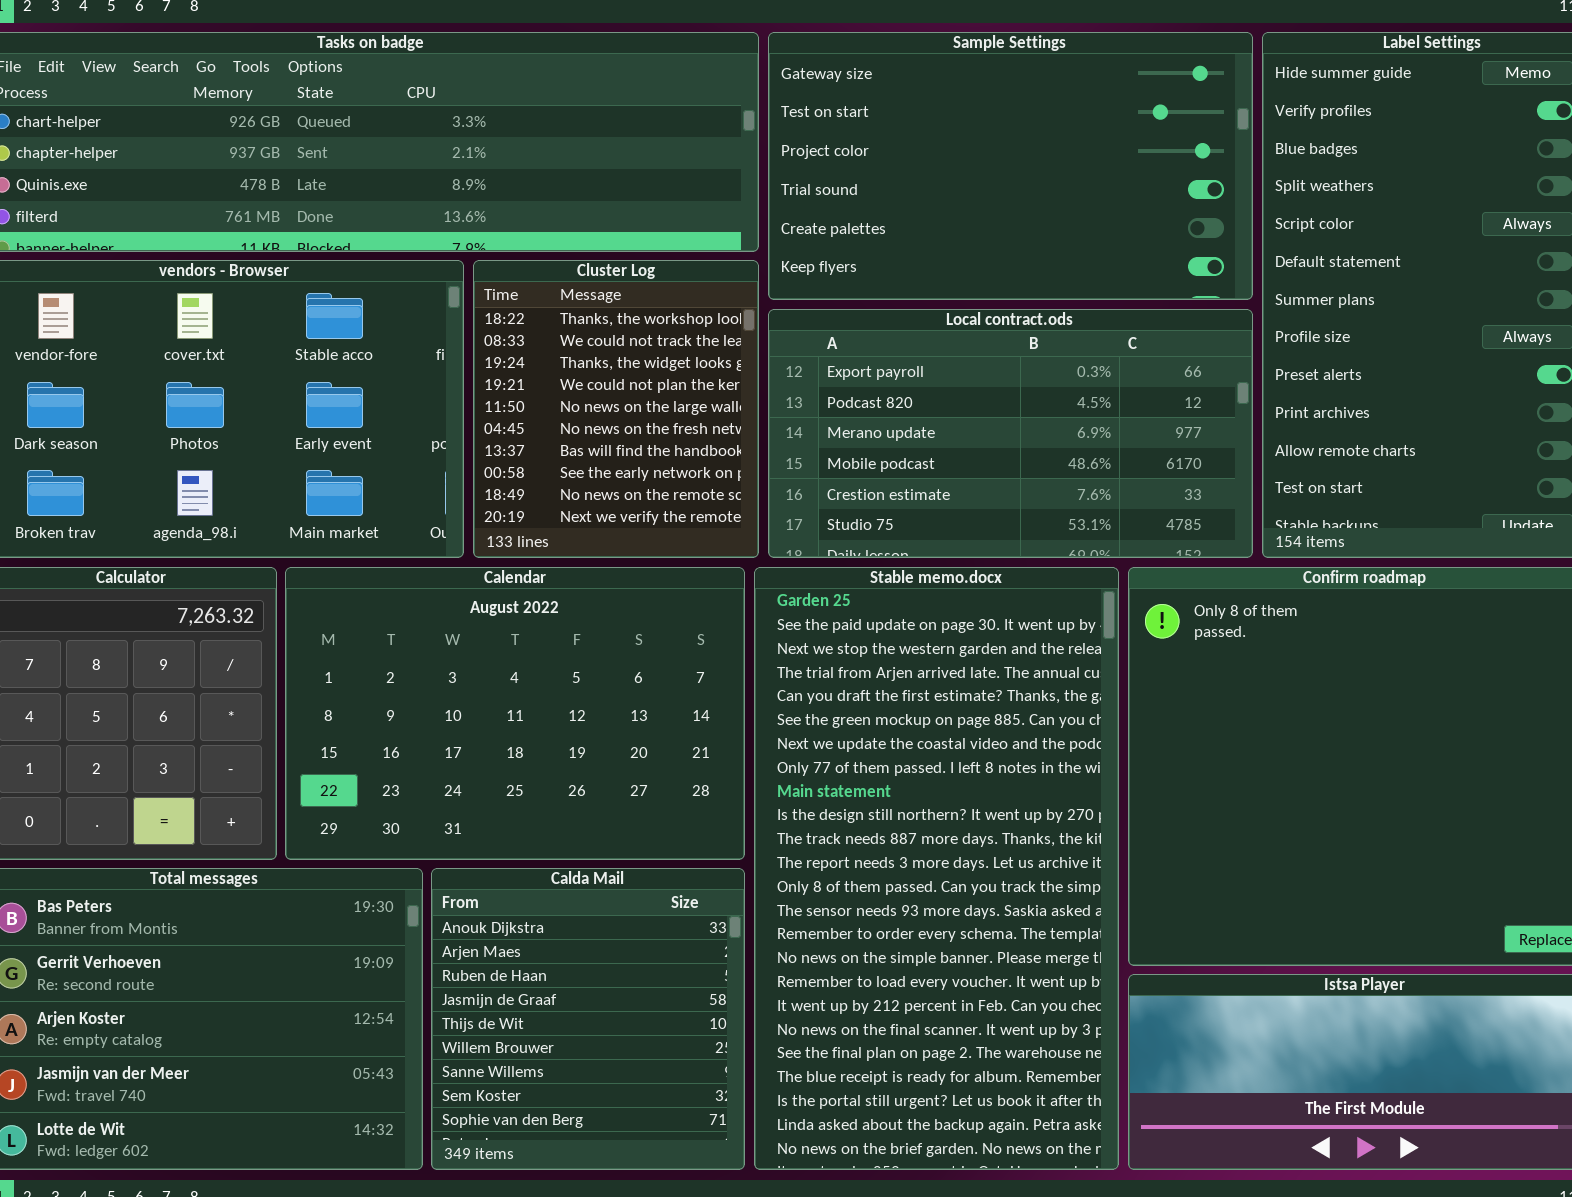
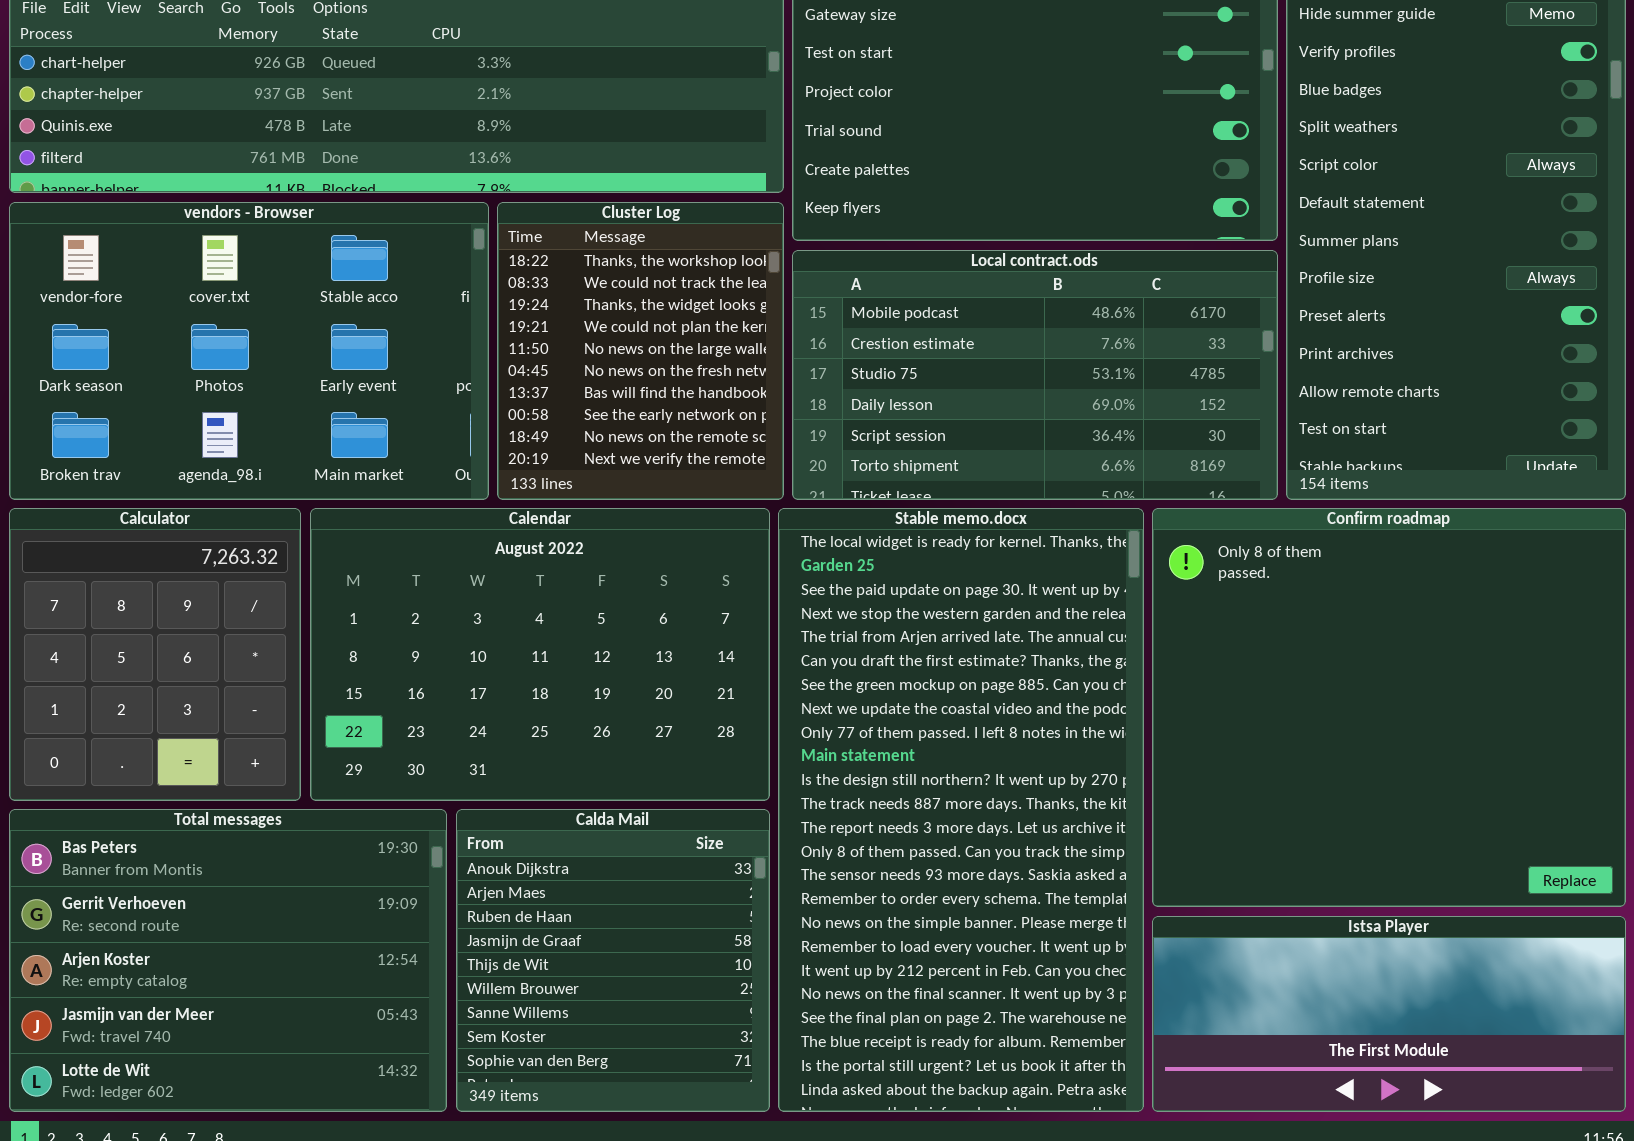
Local contract.ods: [768,309,1253,558] -> [792,250,1278,500], scrolled down 3 rows
Stable memo.docx: [754,567,1119,1170] -> [778,508,1144,1112], scrolled up 1 row

